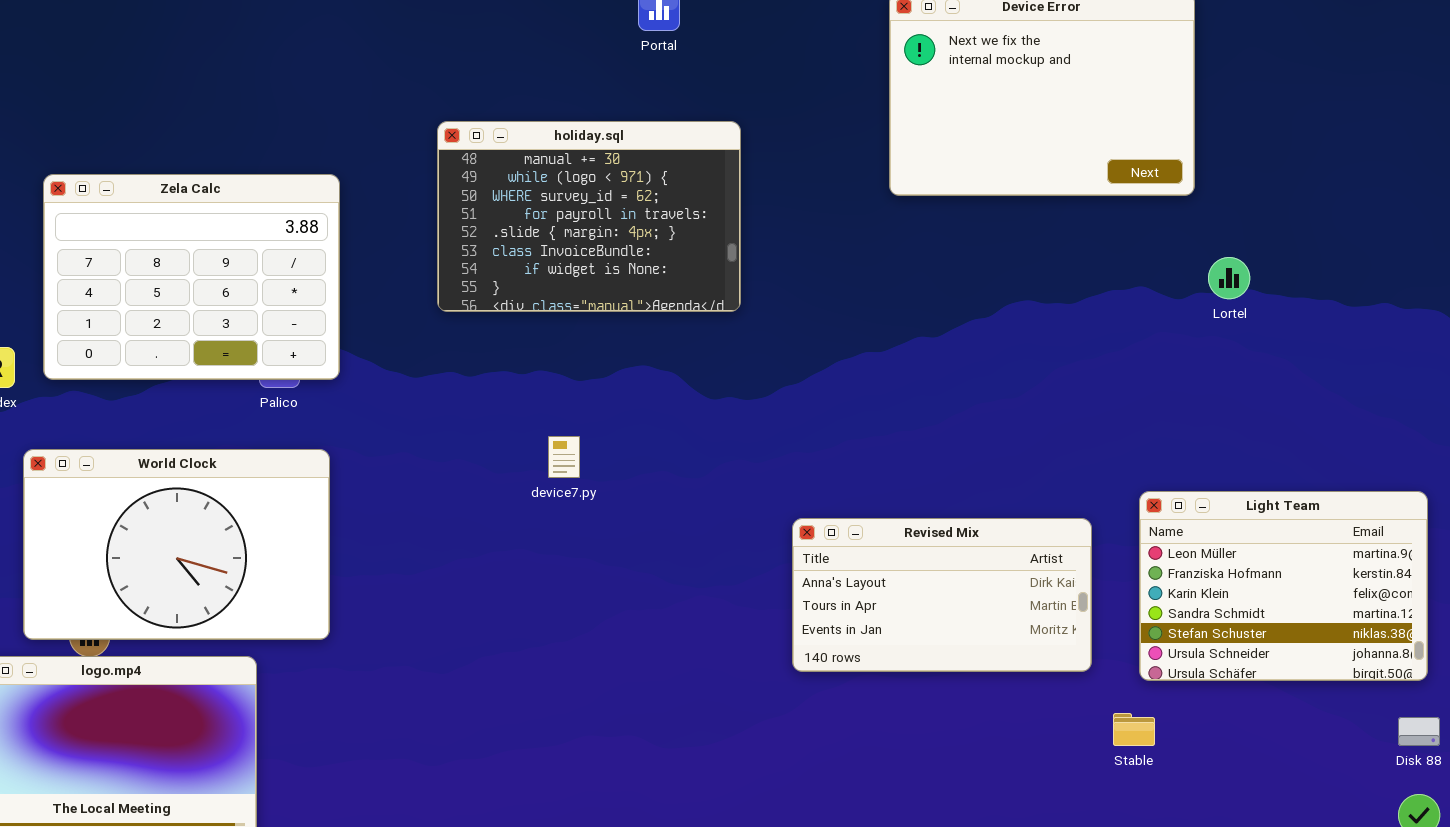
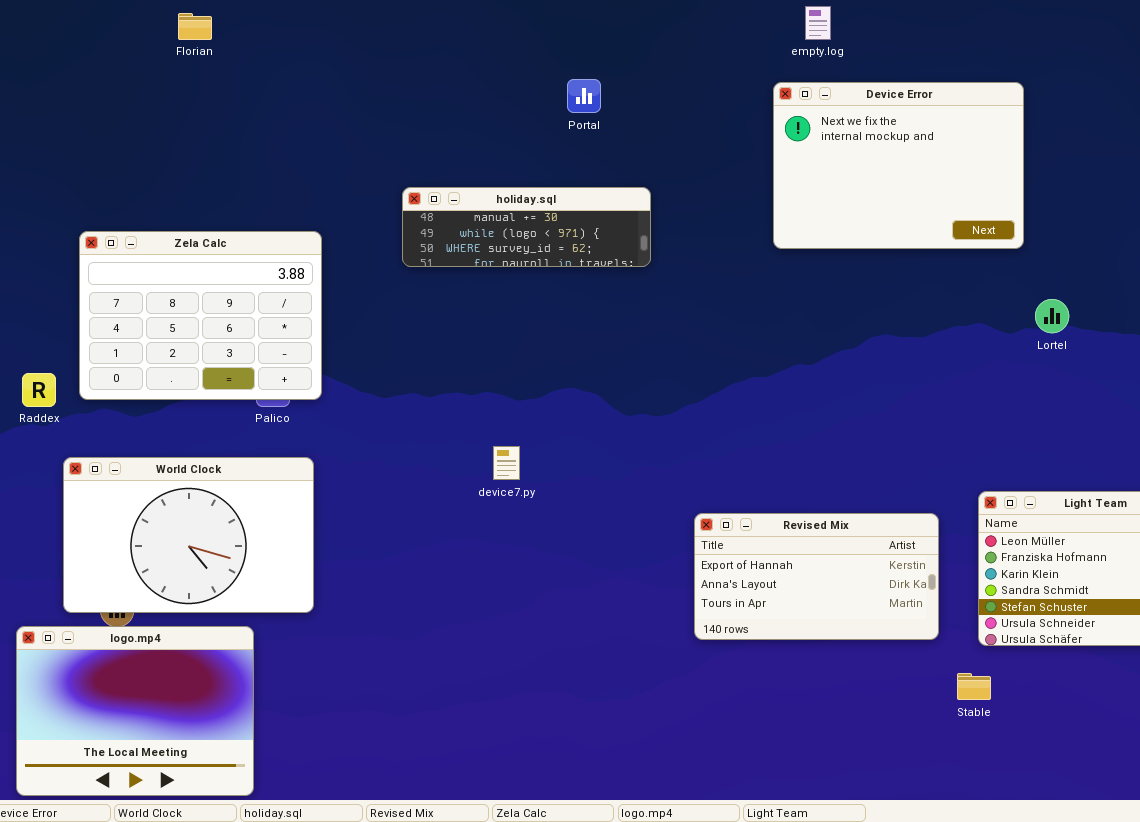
holiday.sql: [437,121,741,312] -> [402,187,651,267], resized
Revised Mix: [792,518,1092,672] -> [694,513,939,640], scrolled up 1 row

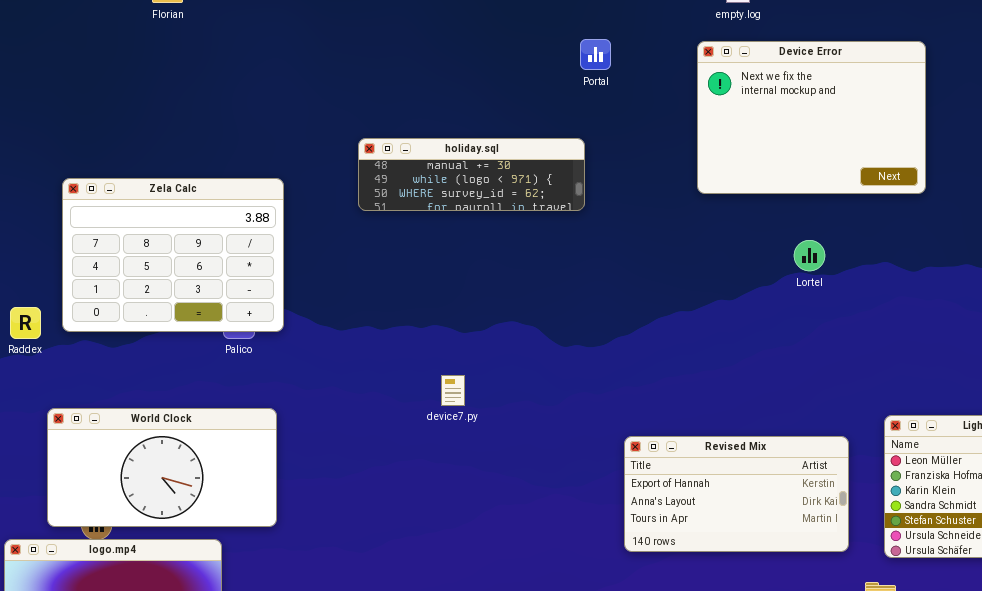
Portal: [567,79,601,113] -> [580,39,611,70], moved
Lortel: [1035,299,1069,333] -> [794,240,825,271], moved
World Clock: [63,457,314,613] -> [47,408,277,527], resized

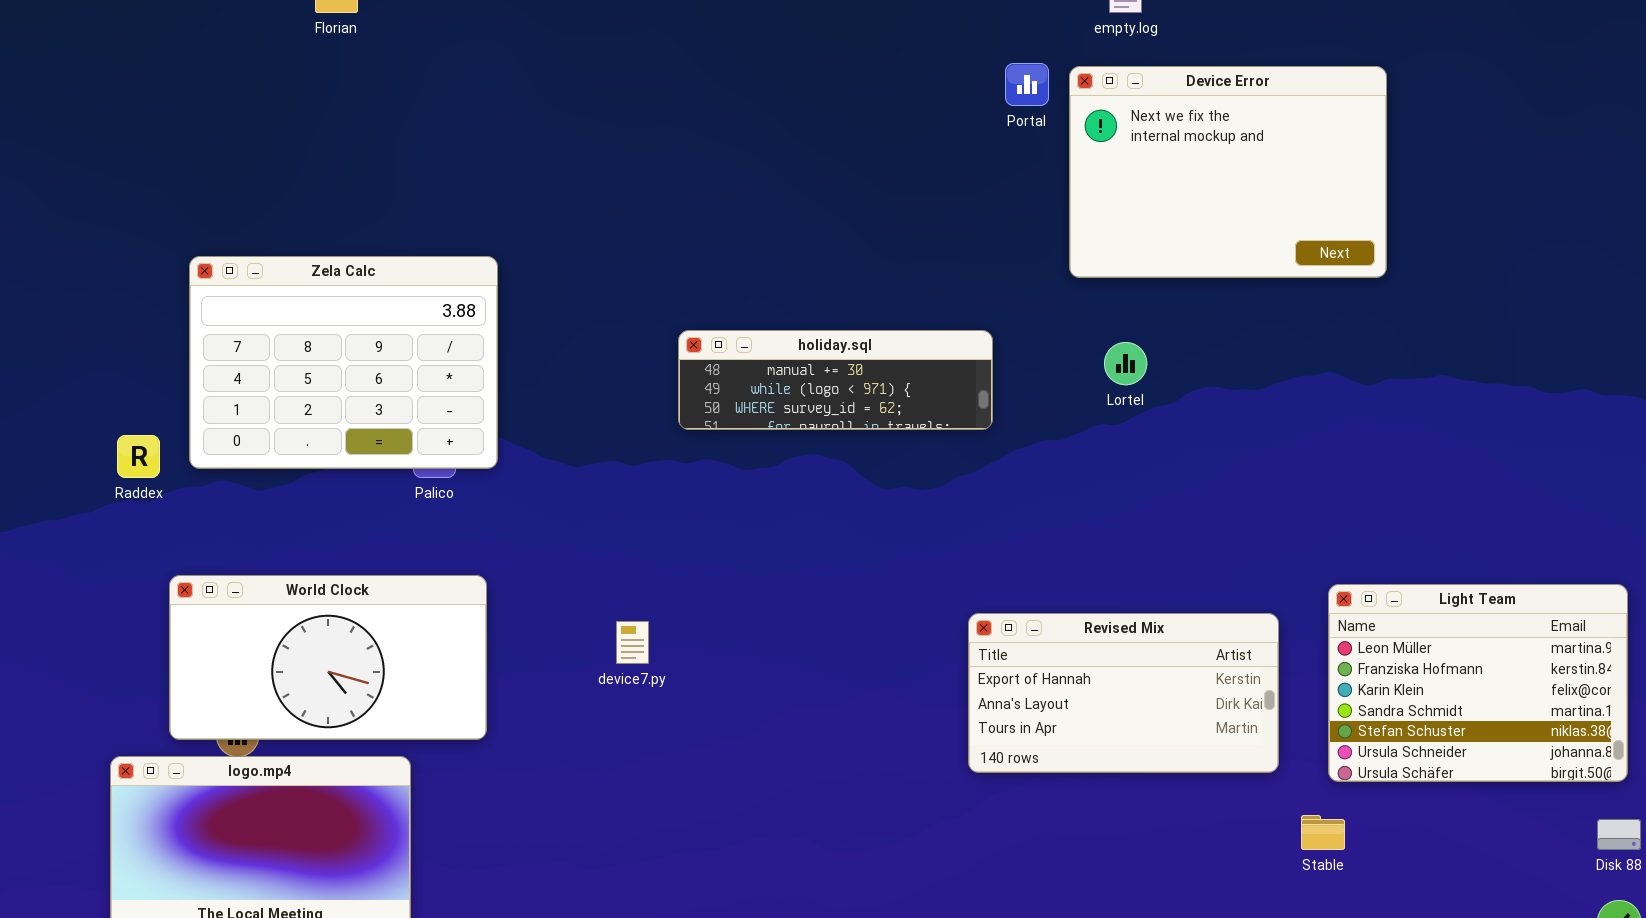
Portal: [580,39,611,70] -> [1005,63,1049,106], moved
holiday.sql: [358,138,585,211] -> [678,330,993,430], moved
Lortel: [794,240,825,271] -> [1104,342,1147,385], moved
device7.py: [441,375,465,406] -> [616,621,649,664], moved

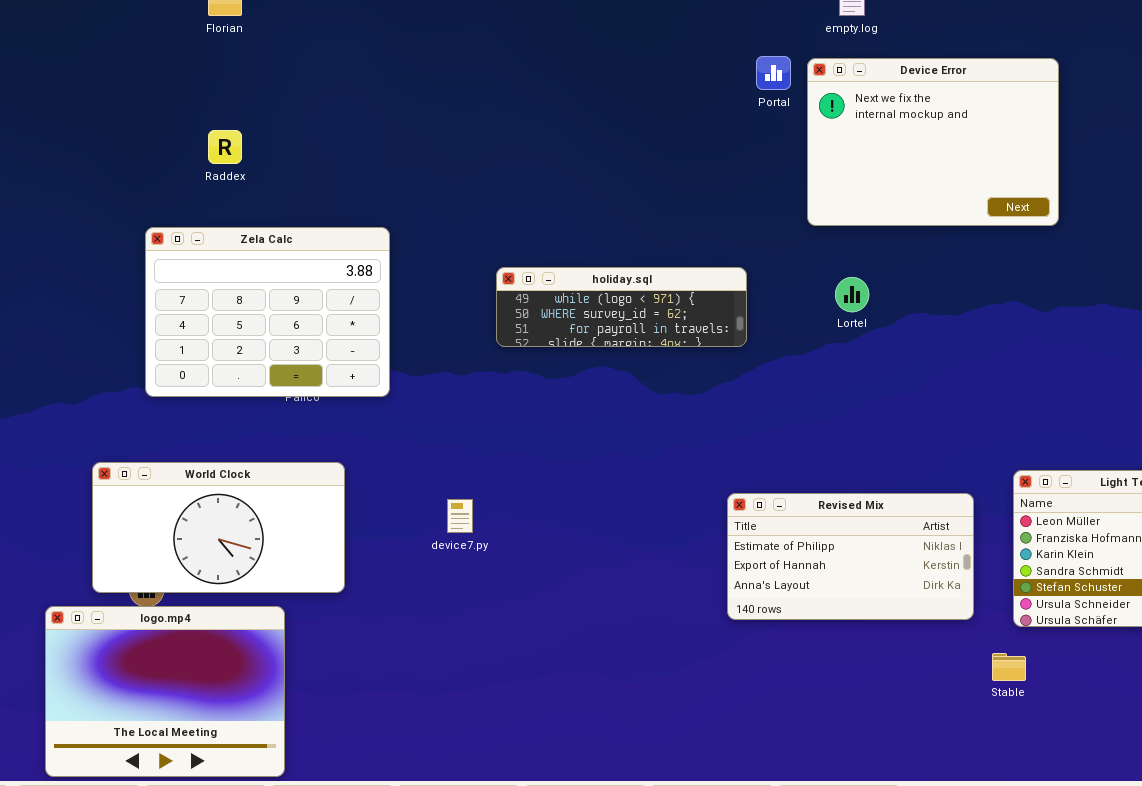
Zela Calc: [189,256,498,469] -> [145,227,390,397], moved
holiday.sql: [678,330,993,430] -> [496,267,747,347], scrolled down 1 row
Raddex: [117,435,160,478] -> [208,130,242,164], moved
Revised Mix: [968,613,1279,773] -> [727,493,974,620], scrolled up 1 row

